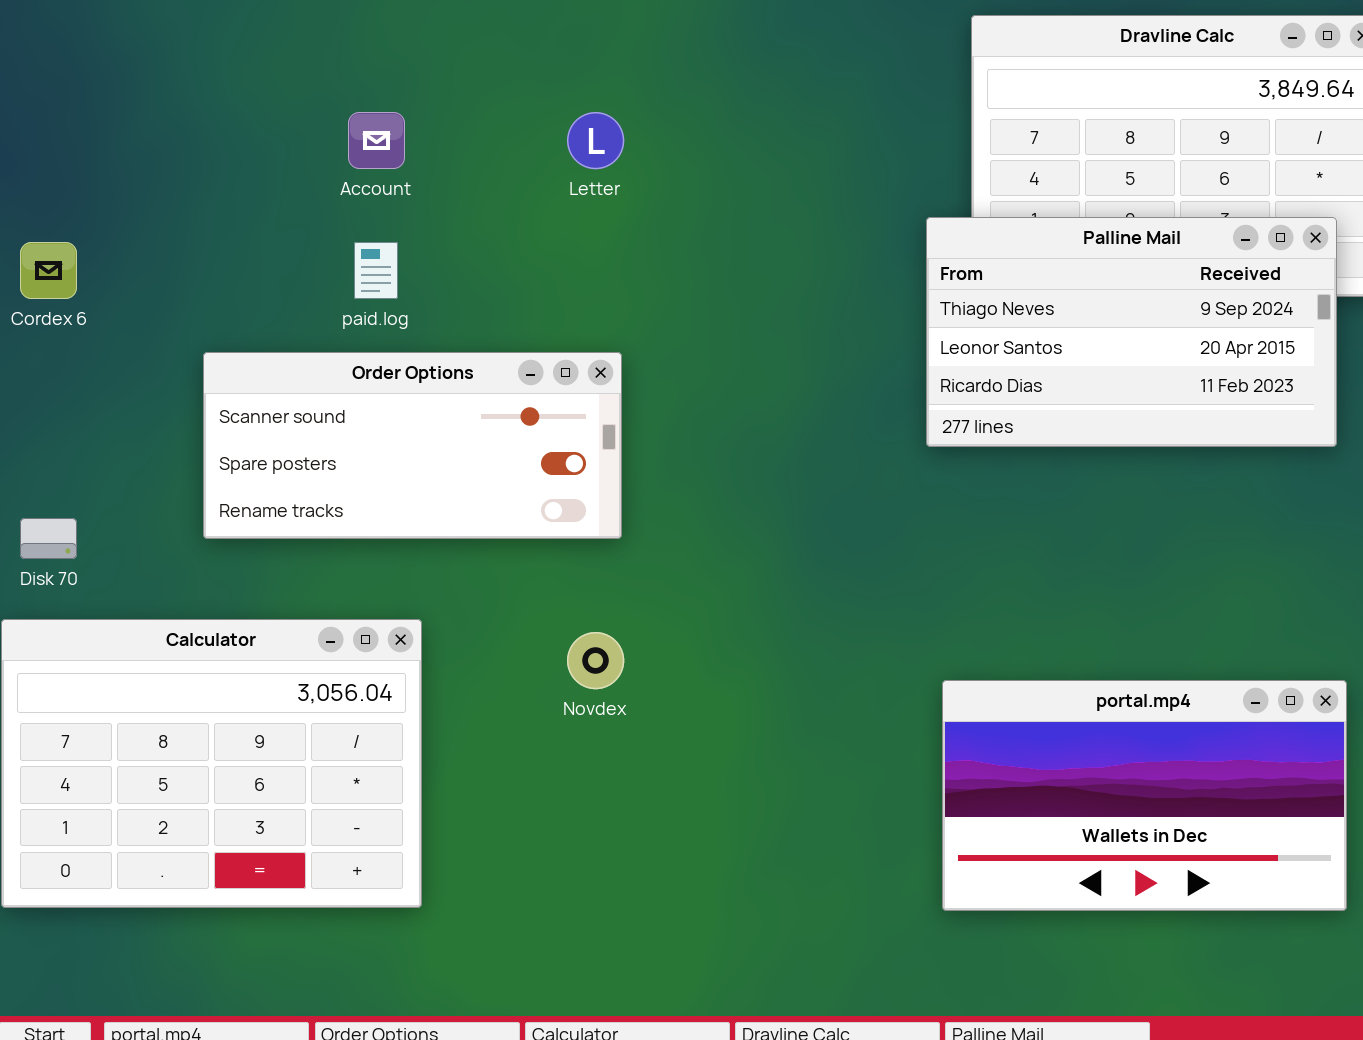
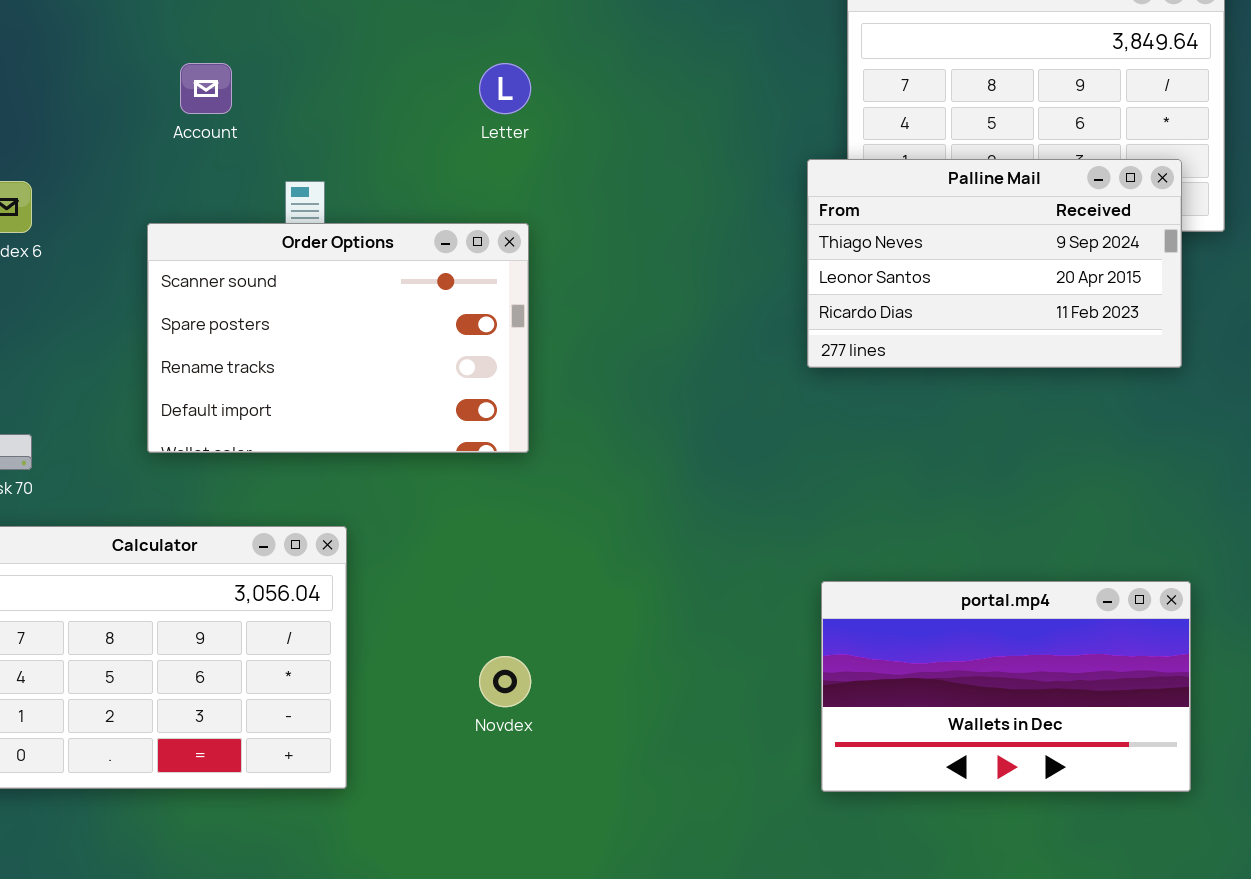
Account: [348,112,405,169] -> [180,63,232,114], moved
Order Options: [203,352,622,539] -> [147,223,529,453], resized
Novdex: [567,632,624,689] -> [479,656,531,707], moved

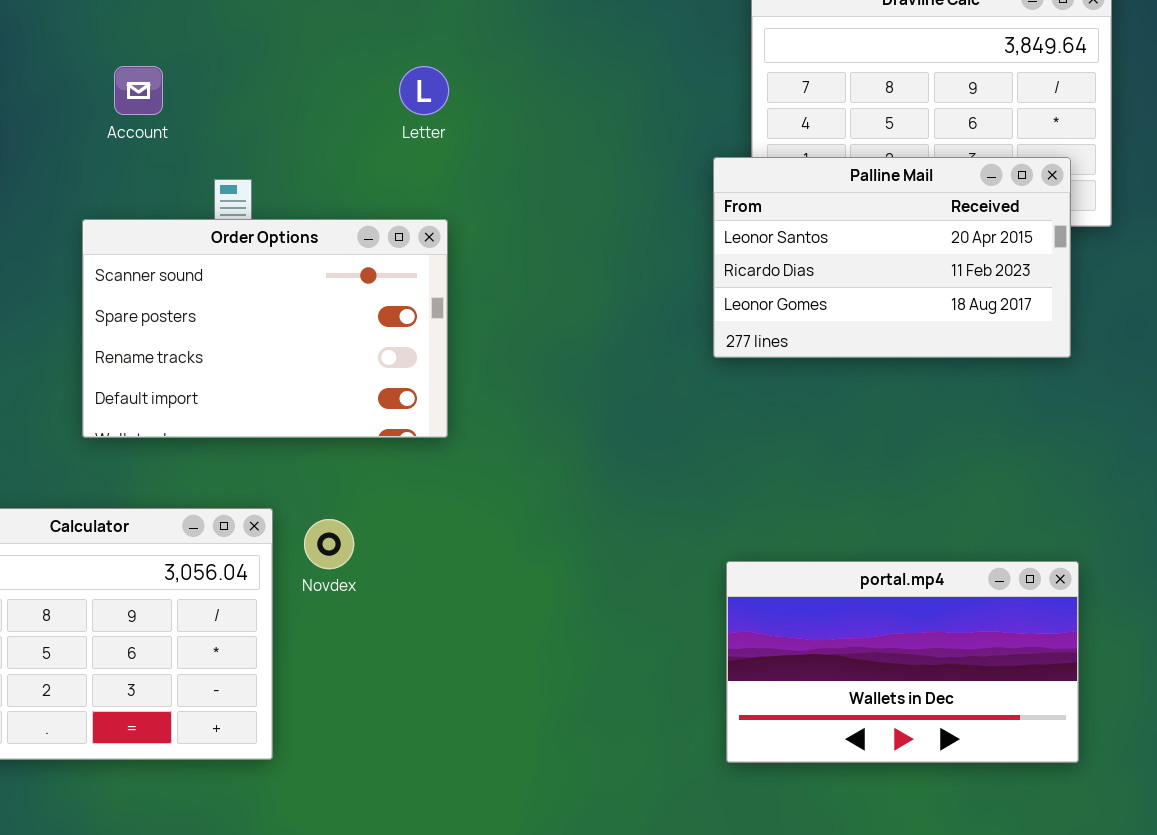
Palline Mail: [807,159,1182,368] -> [713,157,1071,358], scrolled down 1 row
Novdex: [479,656,531,707] -> [304,519,354,569], moved

